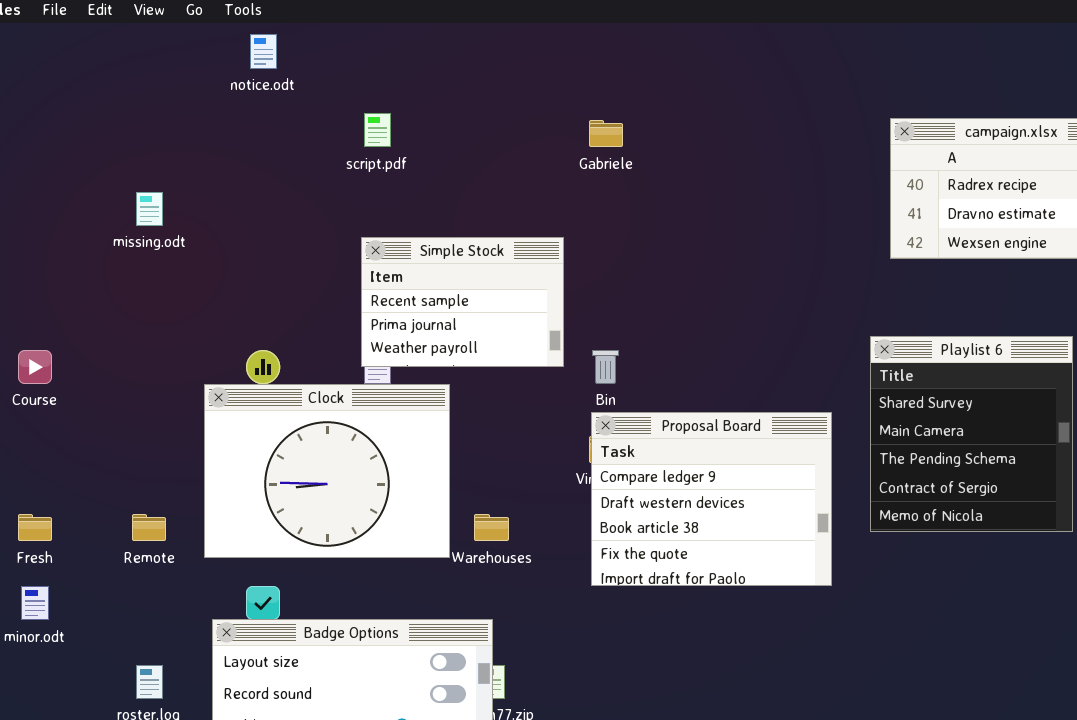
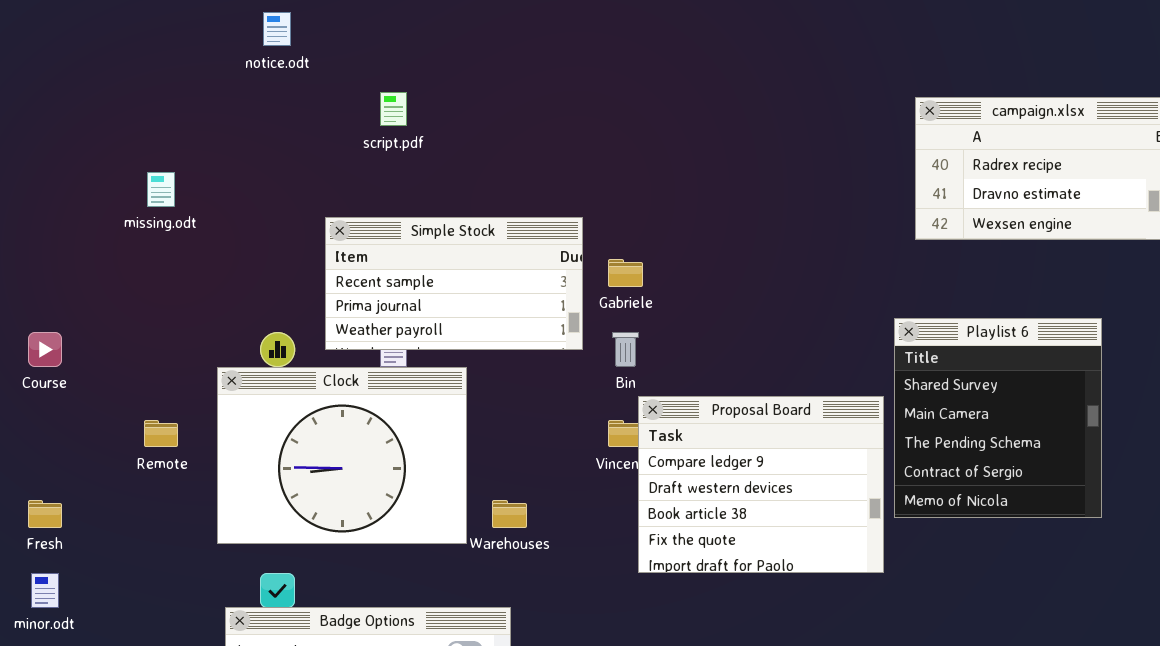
Gabriele: [589,120,623,147] -> [608,259,643,287], moved
Simple Stock: [361,237,564,367] -> [325,217,583,350], resized
Proposal Board: [591,412,832,586] -> [638,396,884,573], moved
Remote: [132,514,166,541] -> [144,420,178,447], moved

